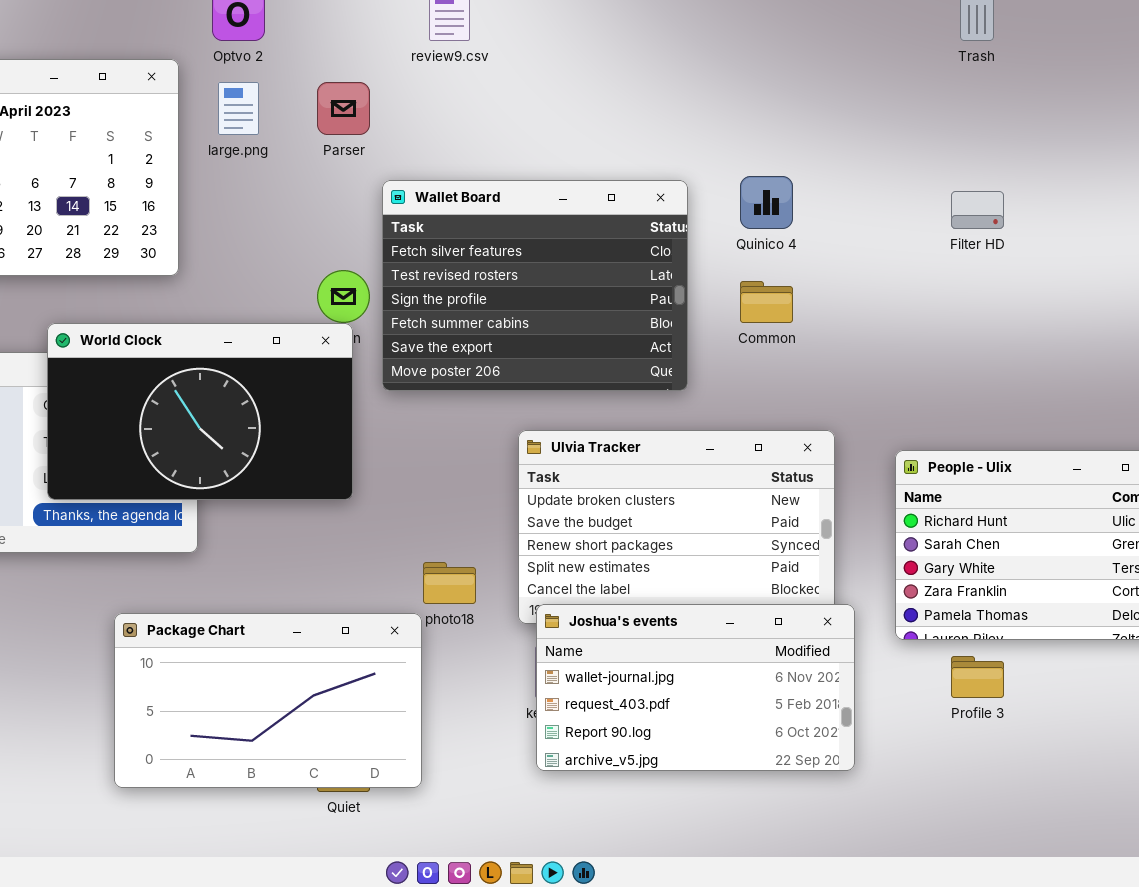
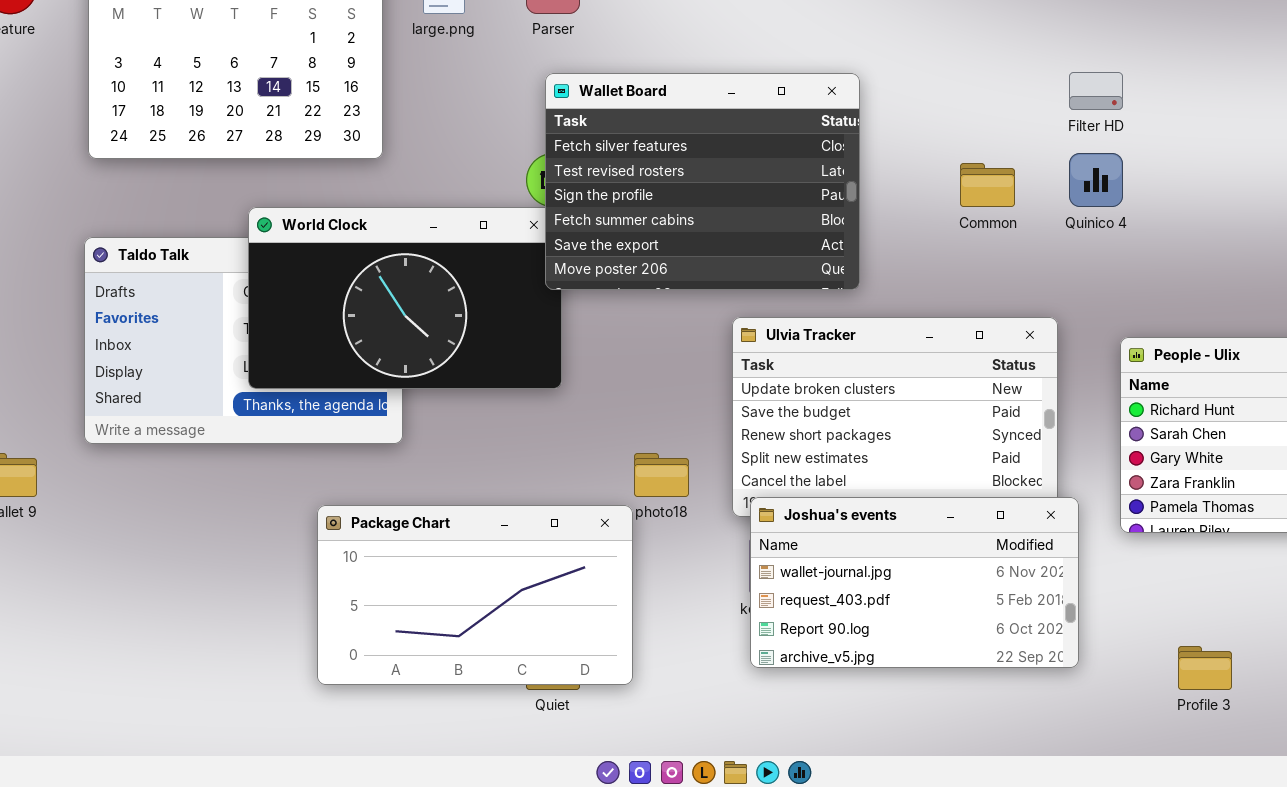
Quinico 4: [740,176,793,229] -> [1069,153,1123,207], moved
Wallet Board: [382,180,688,391] -> [545,73,860,290], moved
Filter HD: [951,191,1004,229] -> [1069,72,1123,110], moved
Profile 3: [951,656,1004,698] -> [1178,646,1232,690], moved

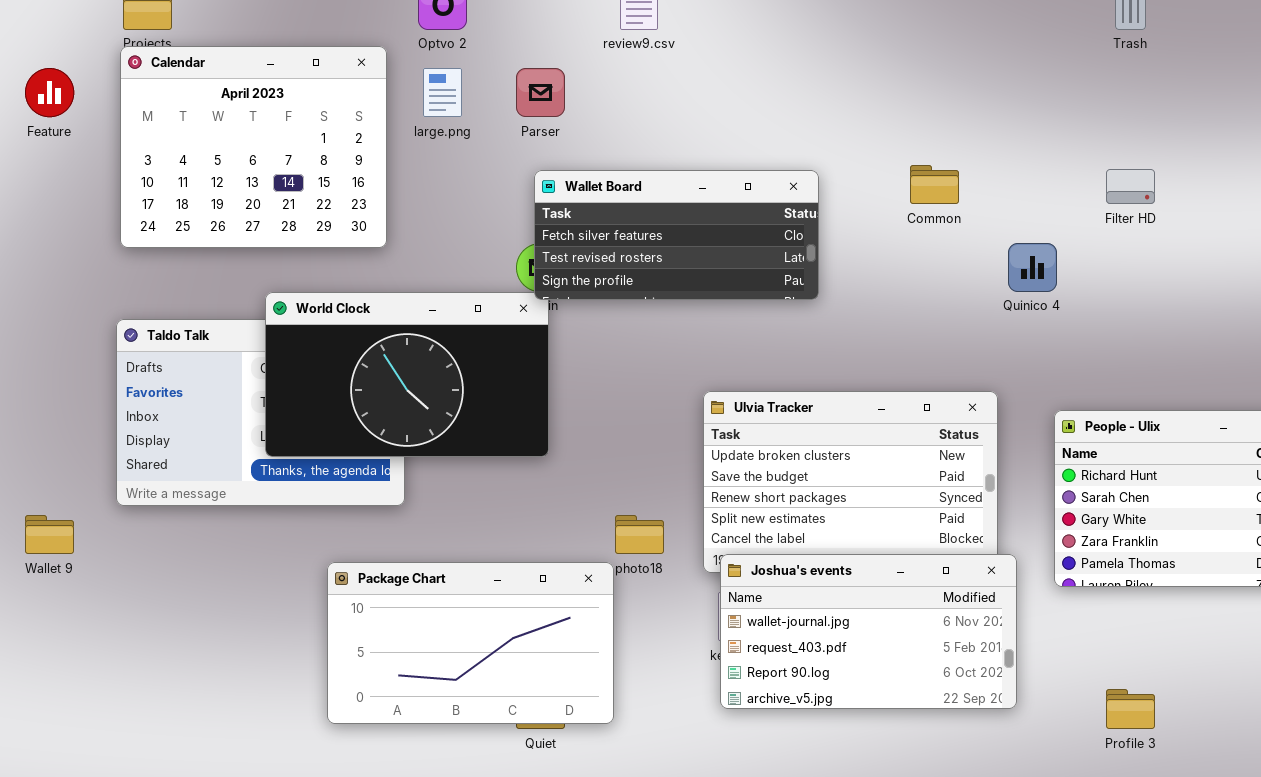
Filter HD: [1069,72,1123,110] -> [1106,169,1155,204], moved
Wallet Board: [545,73,860,290] -> [534,170,819,300], resized
Common: [960,163,1015,207] -> [910,165,959,204], moved

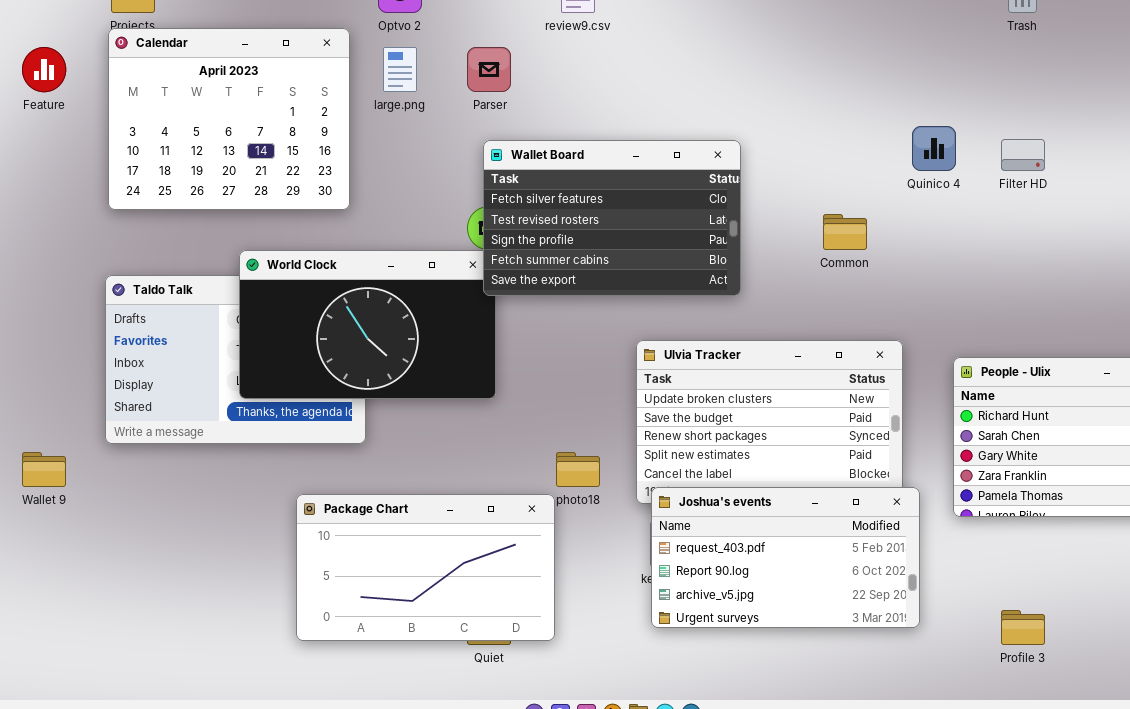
Common: [910,165,959,204] -> [823,214,867,250], moved
Wallet Board: [534,170,819,300] -> [483,140,741,296], resized
Quinico 4: [1008,243,1057,292] -> [912,126,956,171], moved
Joshua's events: [720,554,1017,709] -> [651,487,920,628], scrolled down 1 row

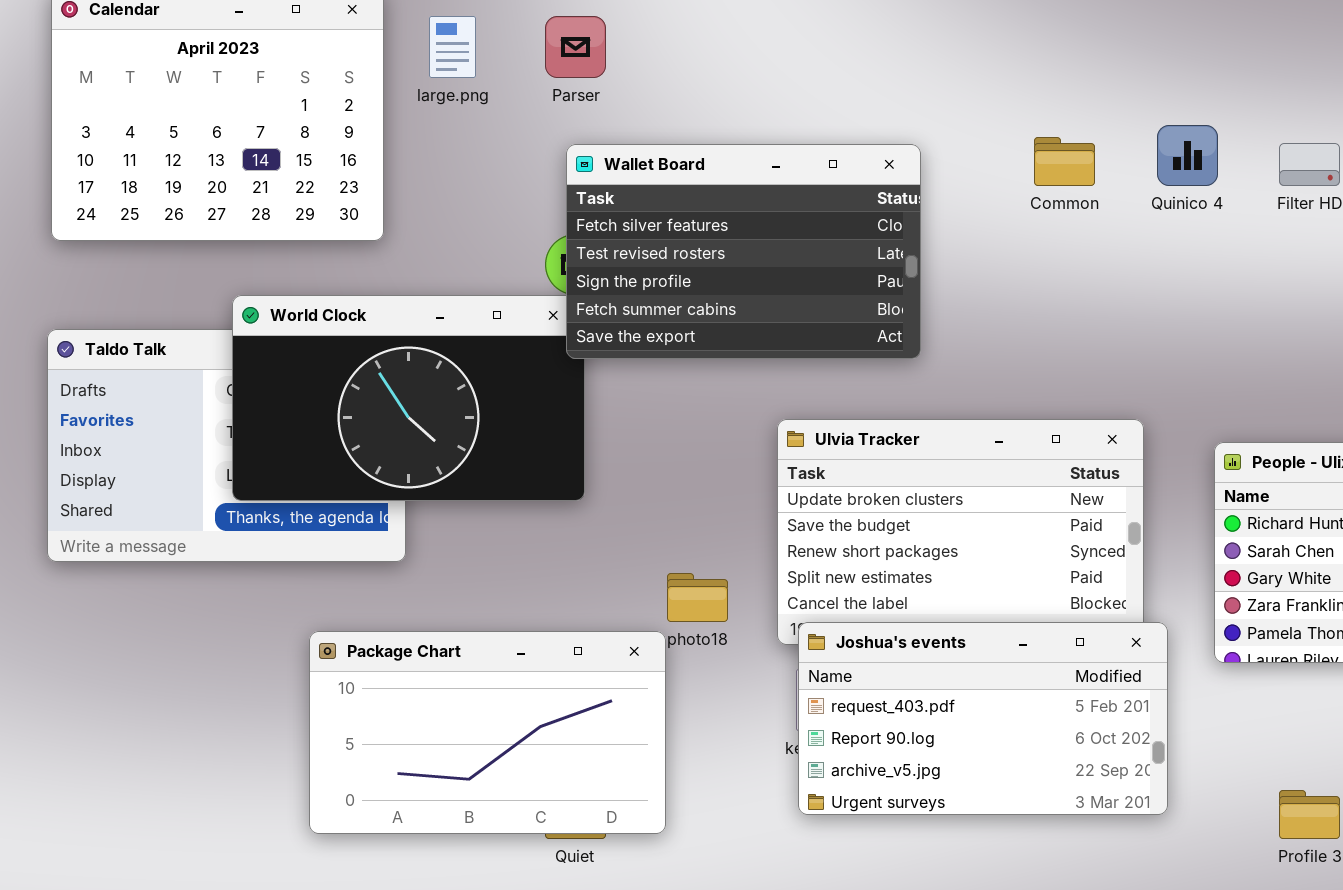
Common: [823,214,867,250] -> [1034,137,1095,186], moved

